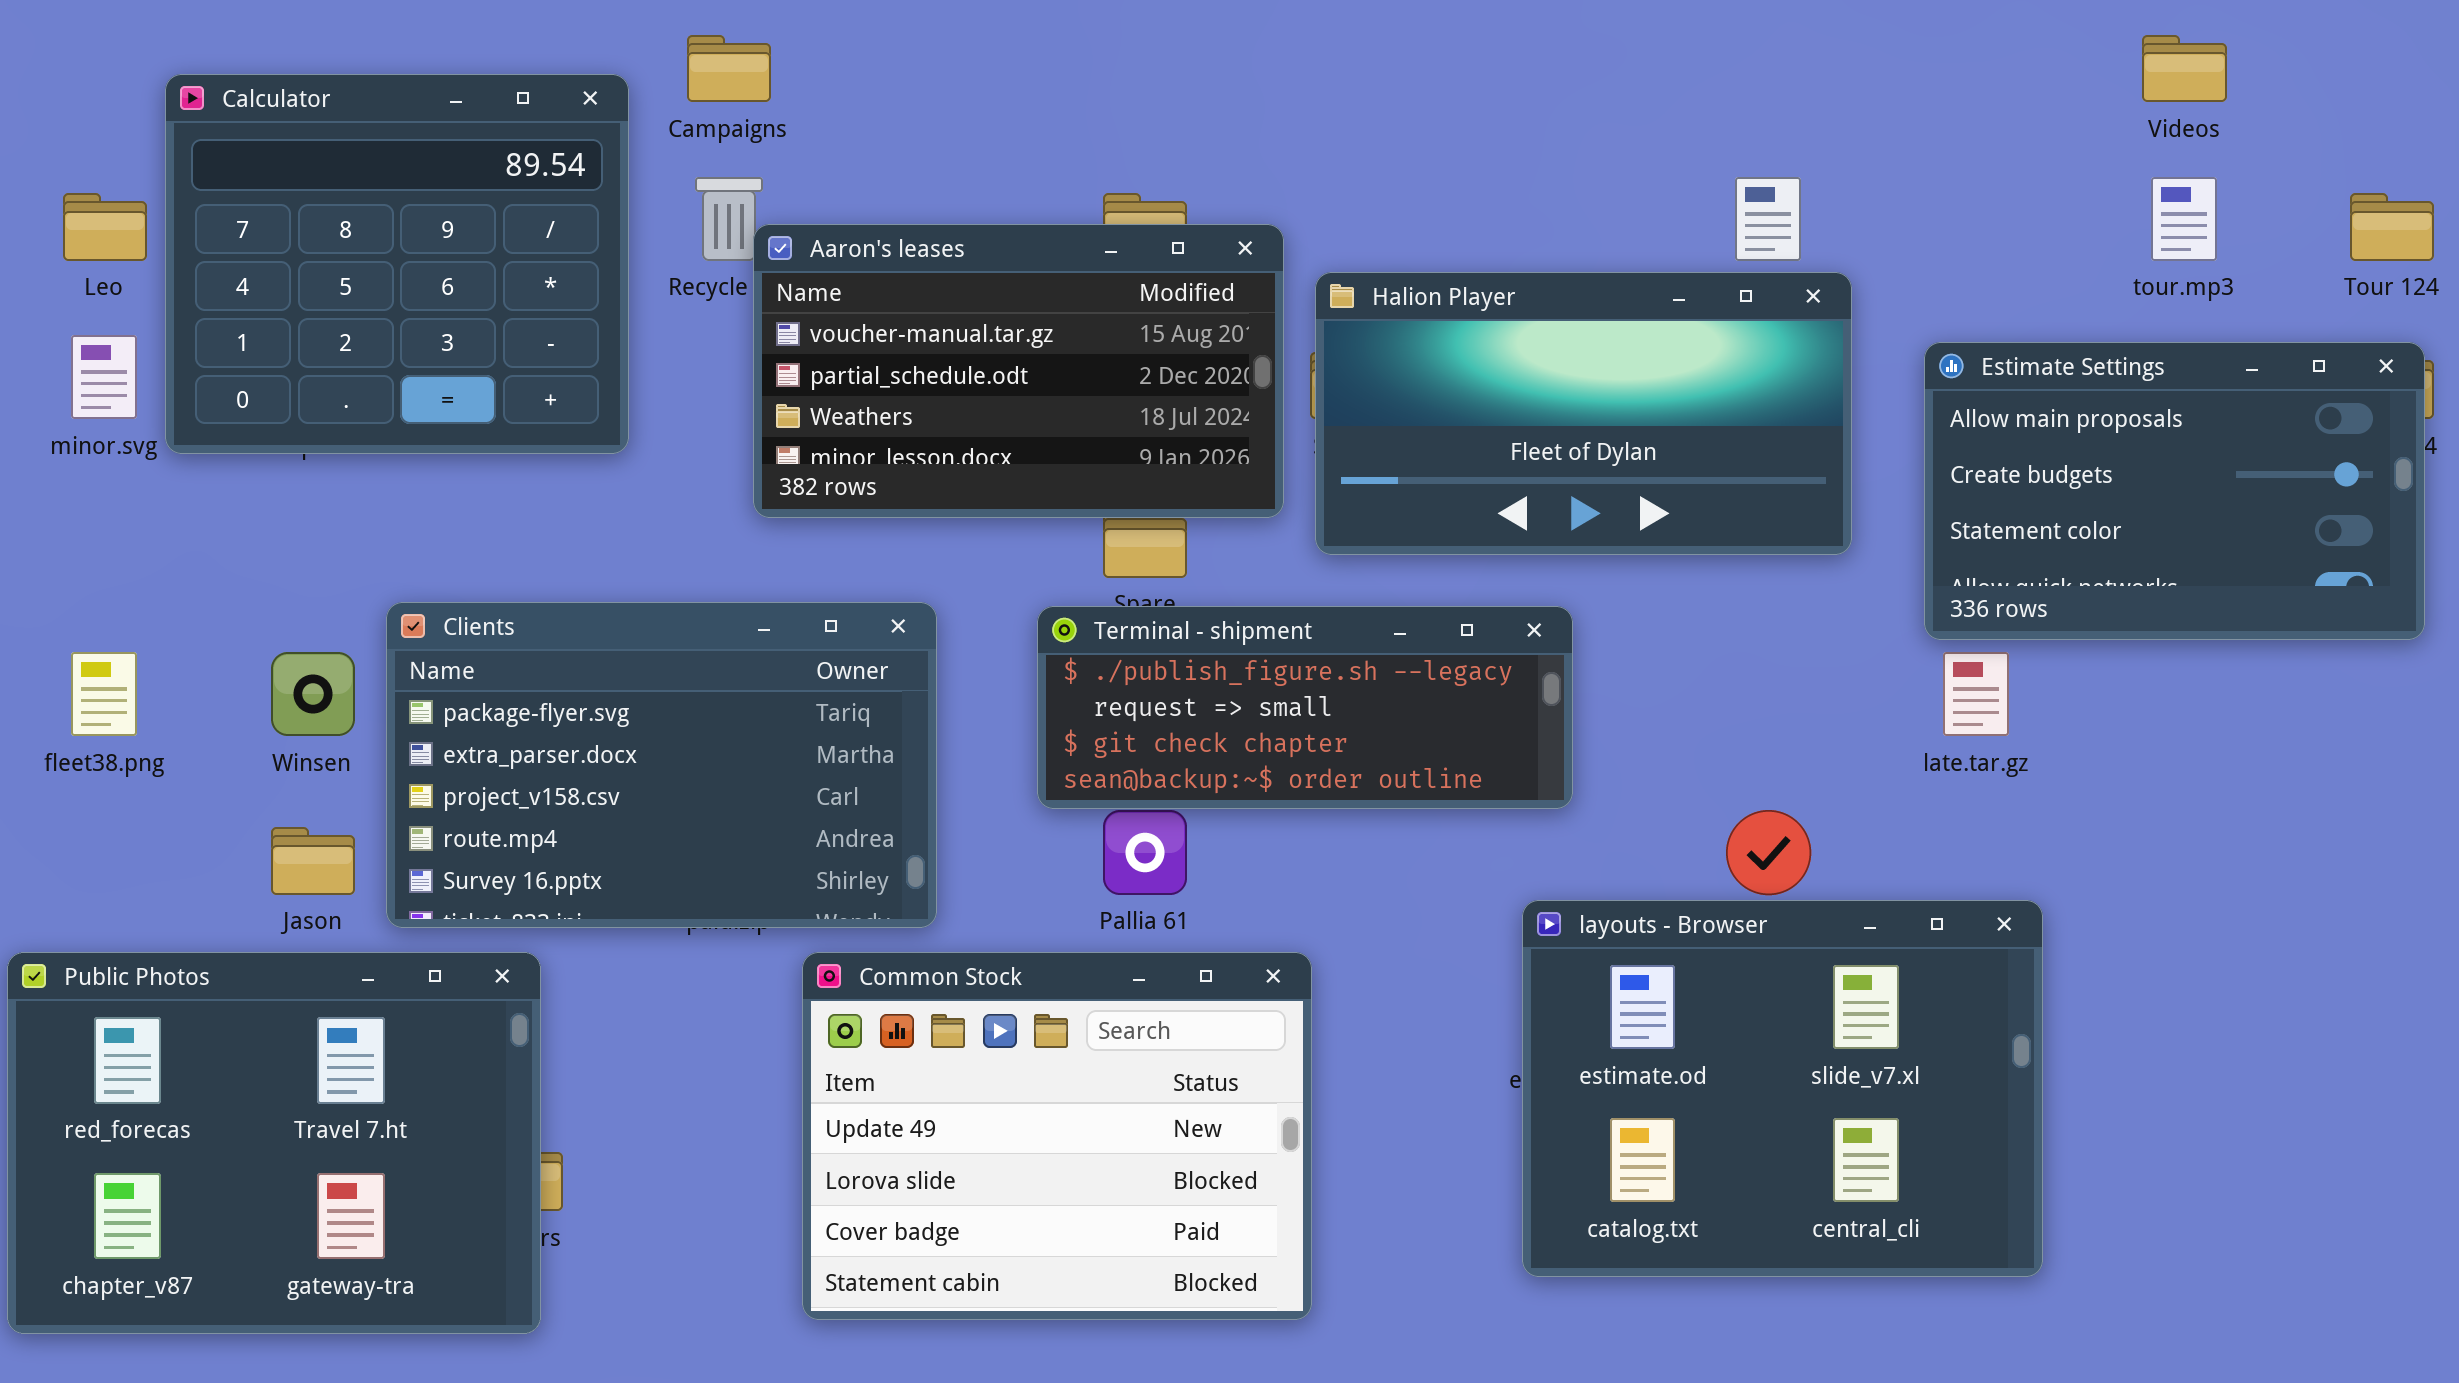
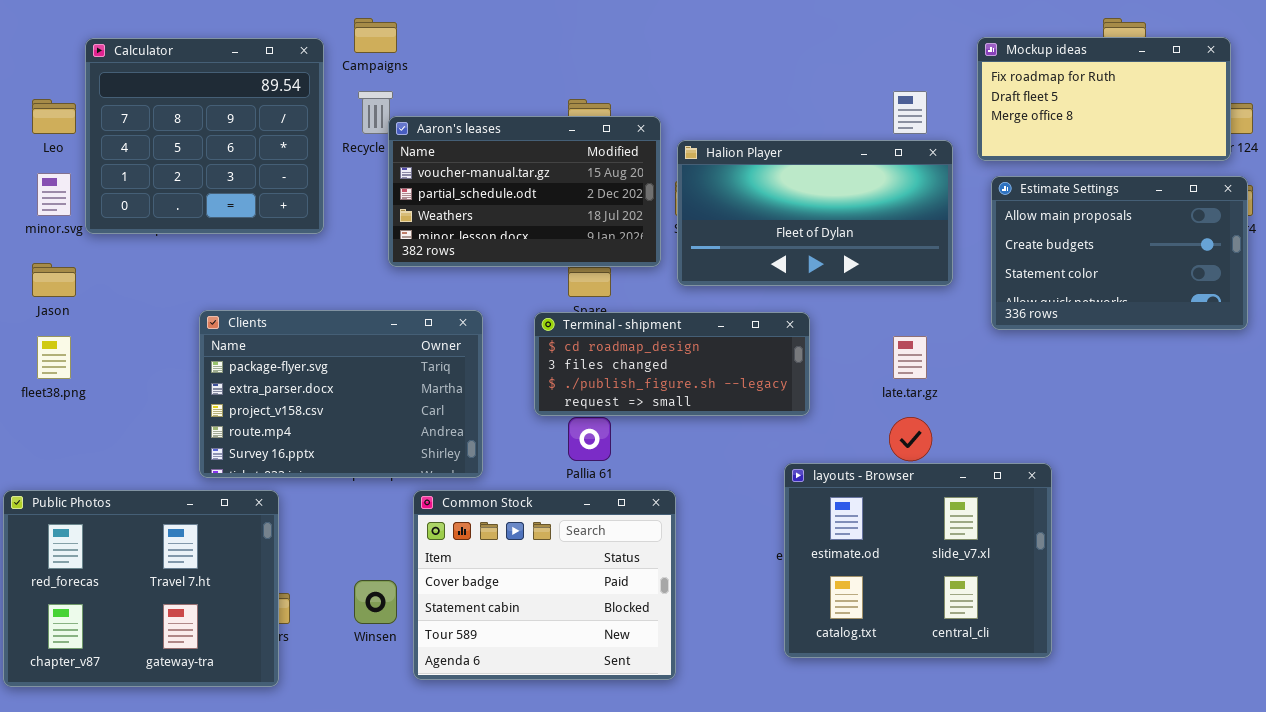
Mockup ideas: none -> [977,37,1231,161], opened
Terminal - shipment: [1037,606,1573,809] -> [534,312,810,416], scrolled up 2 rows
Winsen: [271,652,355,736] -> [354,580,397,624], moved
late.tar.gz: [1943,652,2009,736] -> [893,336,927,379], moved
Jason: [271,827,355,895] -> [32,263,76,297], moved
Common Stock: [802,952,1312,1320] -> [413,490,676,680], scrolled down 2 rows

